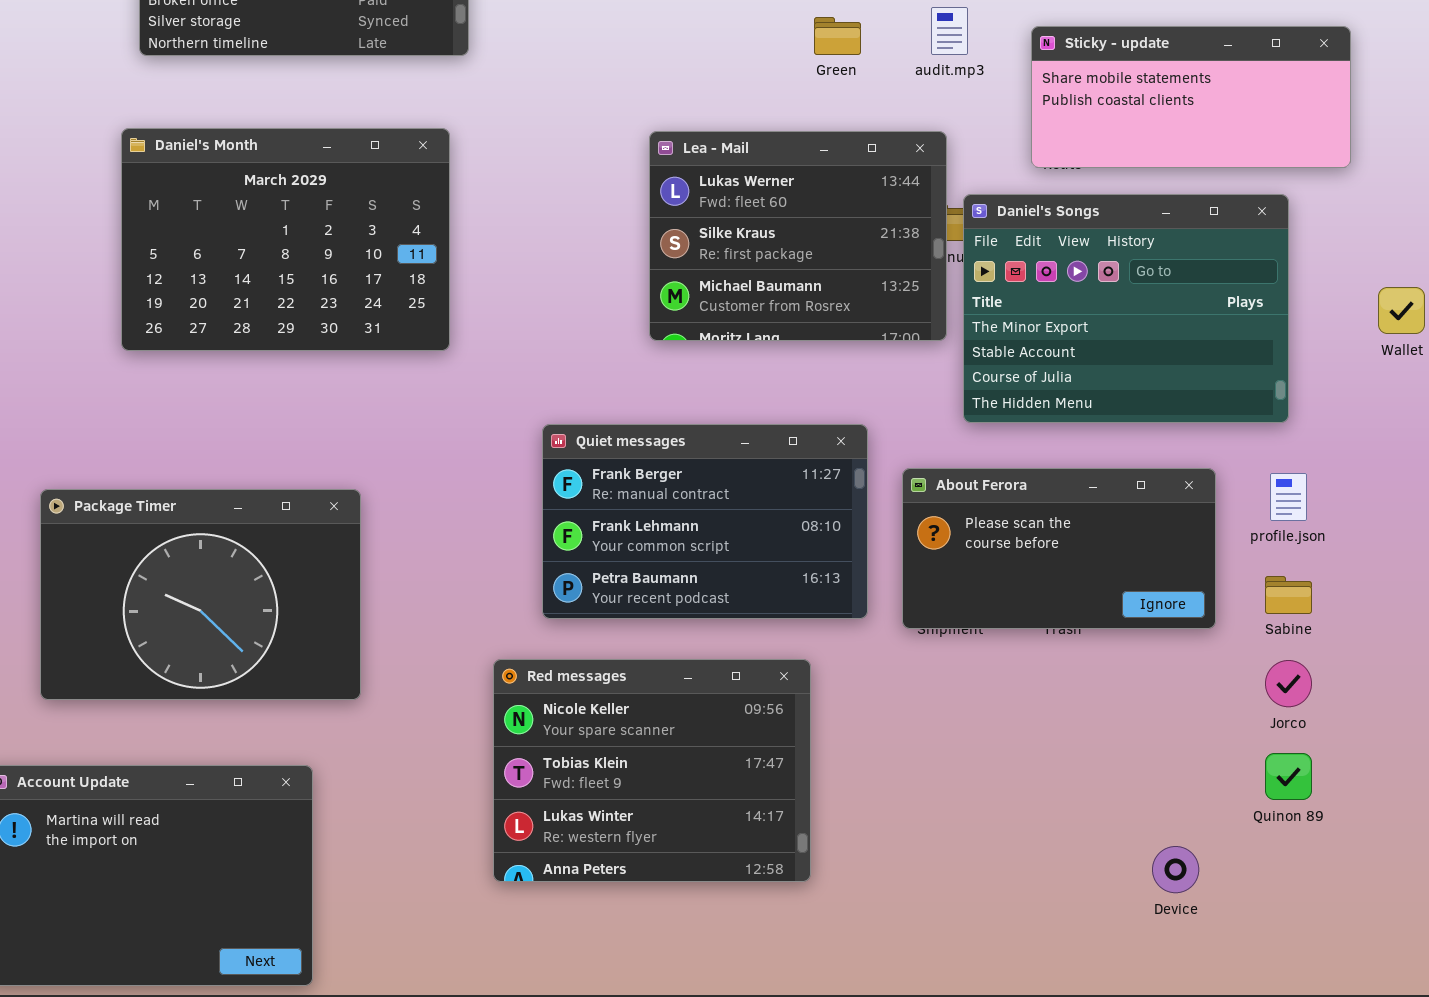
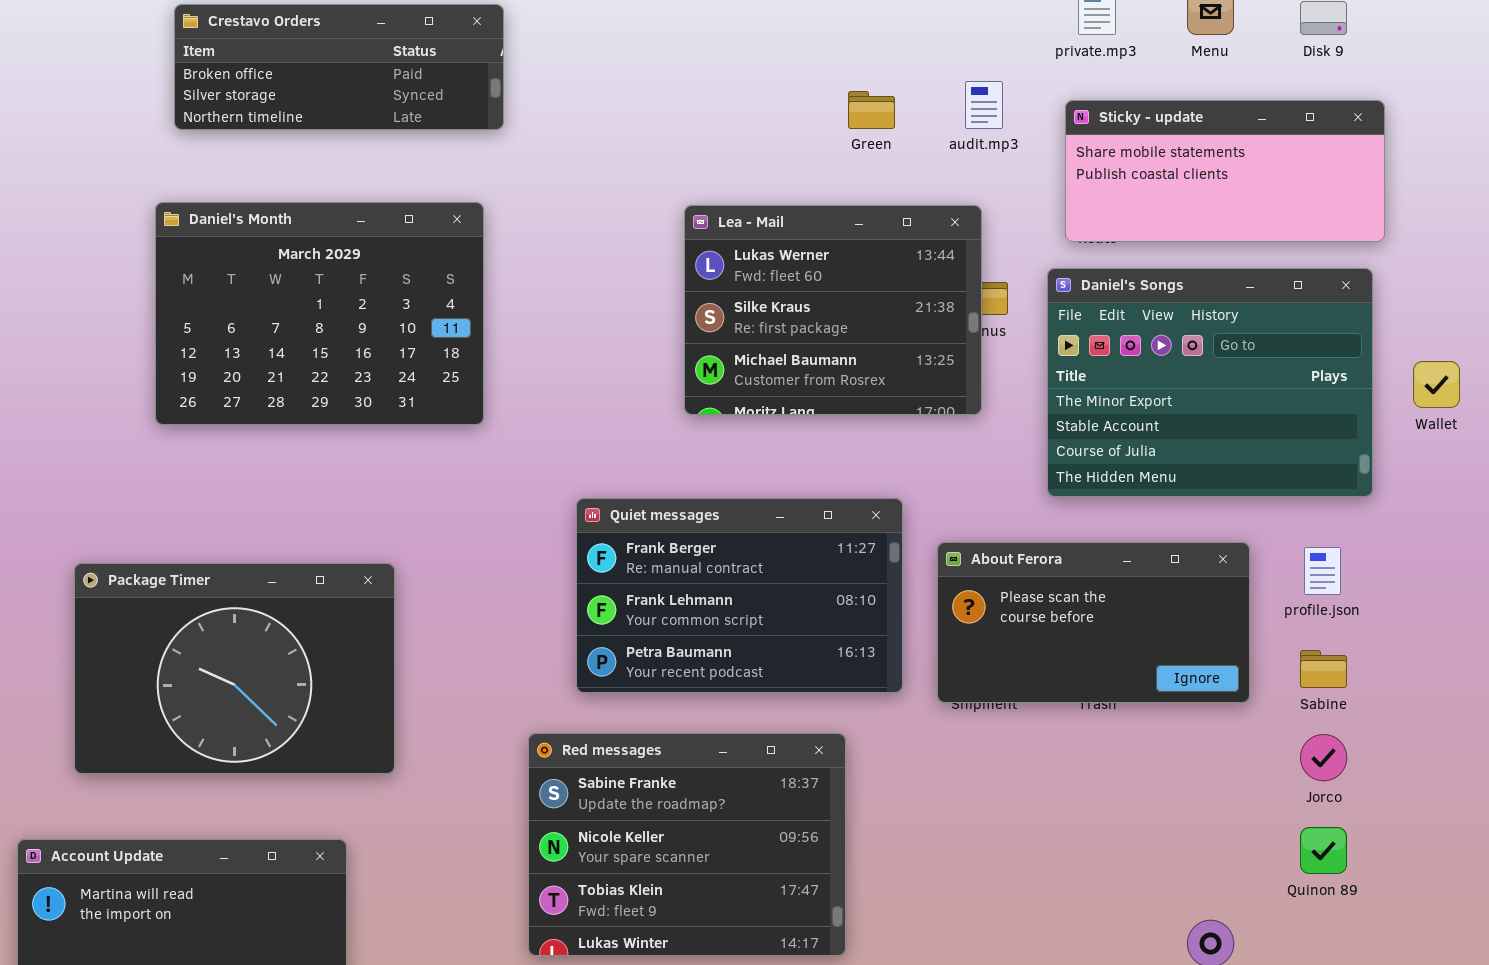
Daniel's Songs: [963,194,1289,423] -> [1047,268,1373,497], moved
Red messages: [493,659,811,882] -> [528,733,846,956], scrolled up 1 row

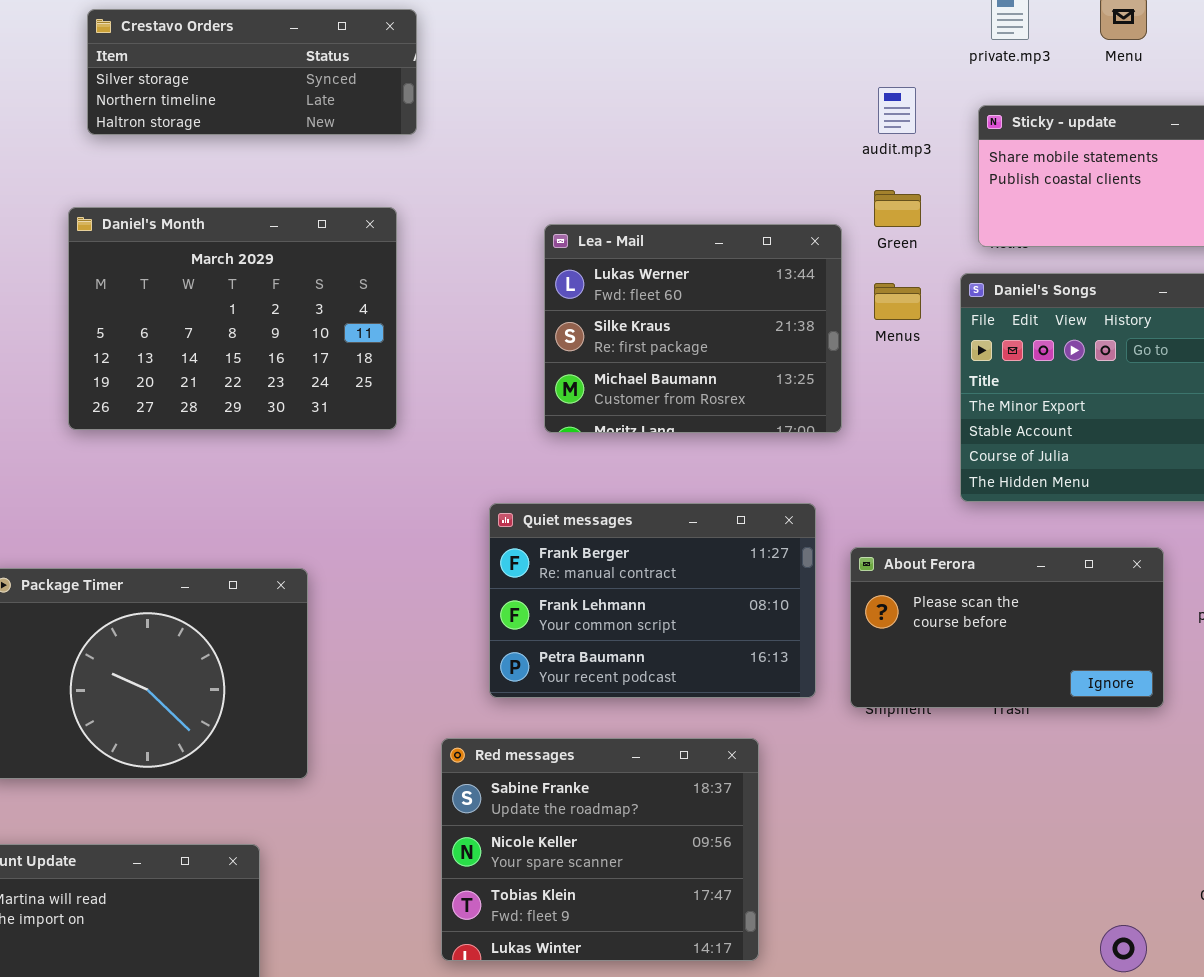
Crestavo Orders: [174,4,504,130] -> [87,9,417,135], scrolled down 1 row
Green: [848,91,895,129] -> [874,190,921,227], moved
Lea - Mail: [684,205,982,415] -> [544,224,842,433], moved

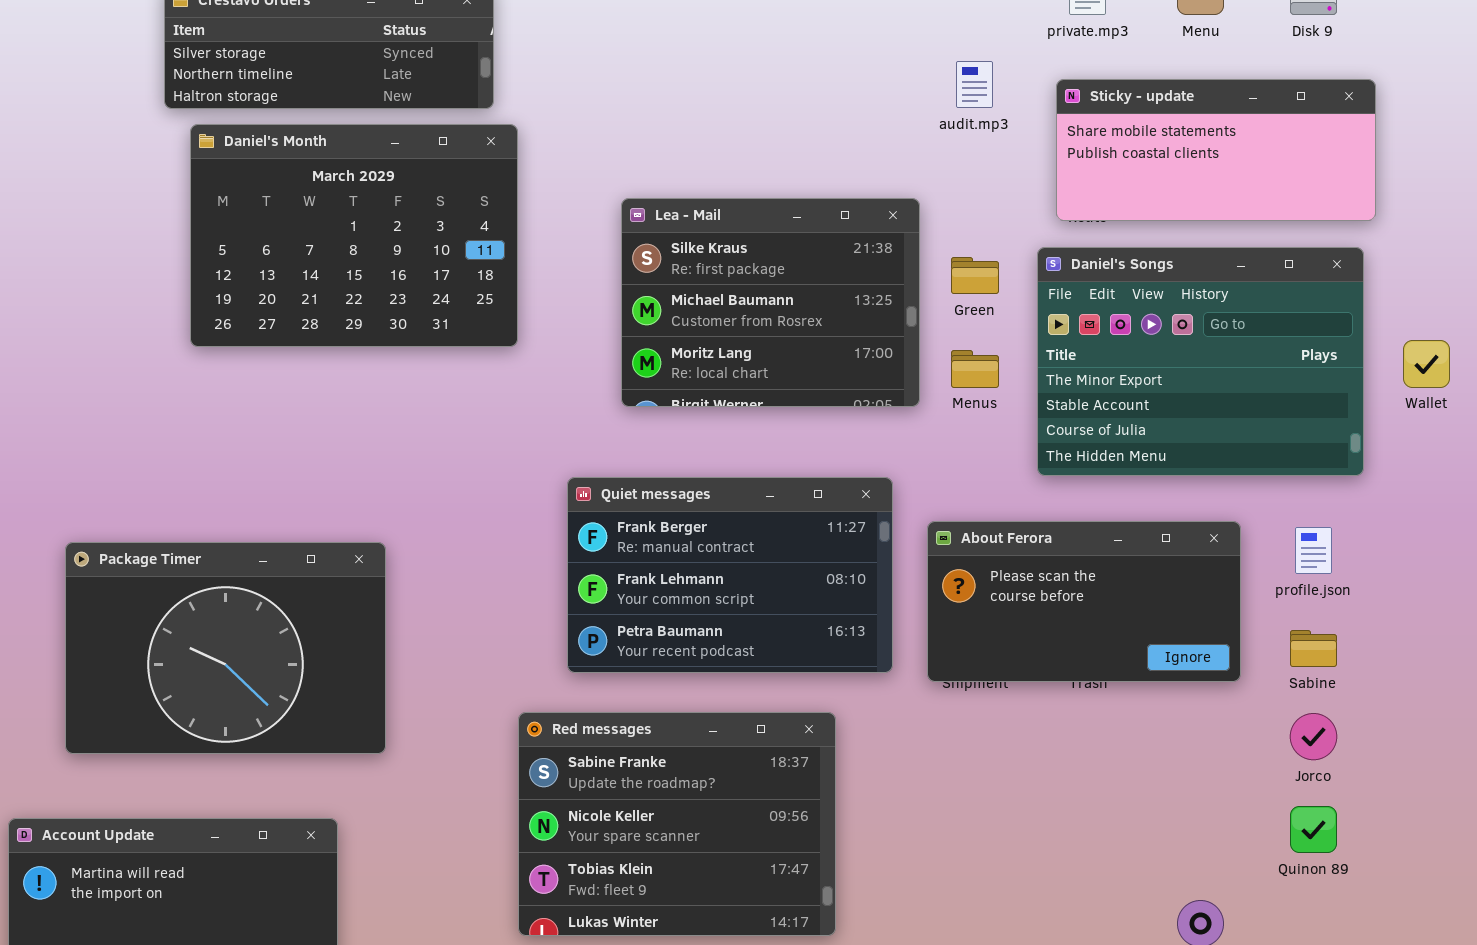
Green: [874,190,921,227] -> [951,257,999,294], moved
Daniel's Month: [68,207,397,430] -> [190,124,518,347], moved
Lea - Mail: [544,224,842,433] -> [621,198,920,407], scrolled down 1 row
Menus: [874,283,921,320] -> [951,350,999,388], moved

